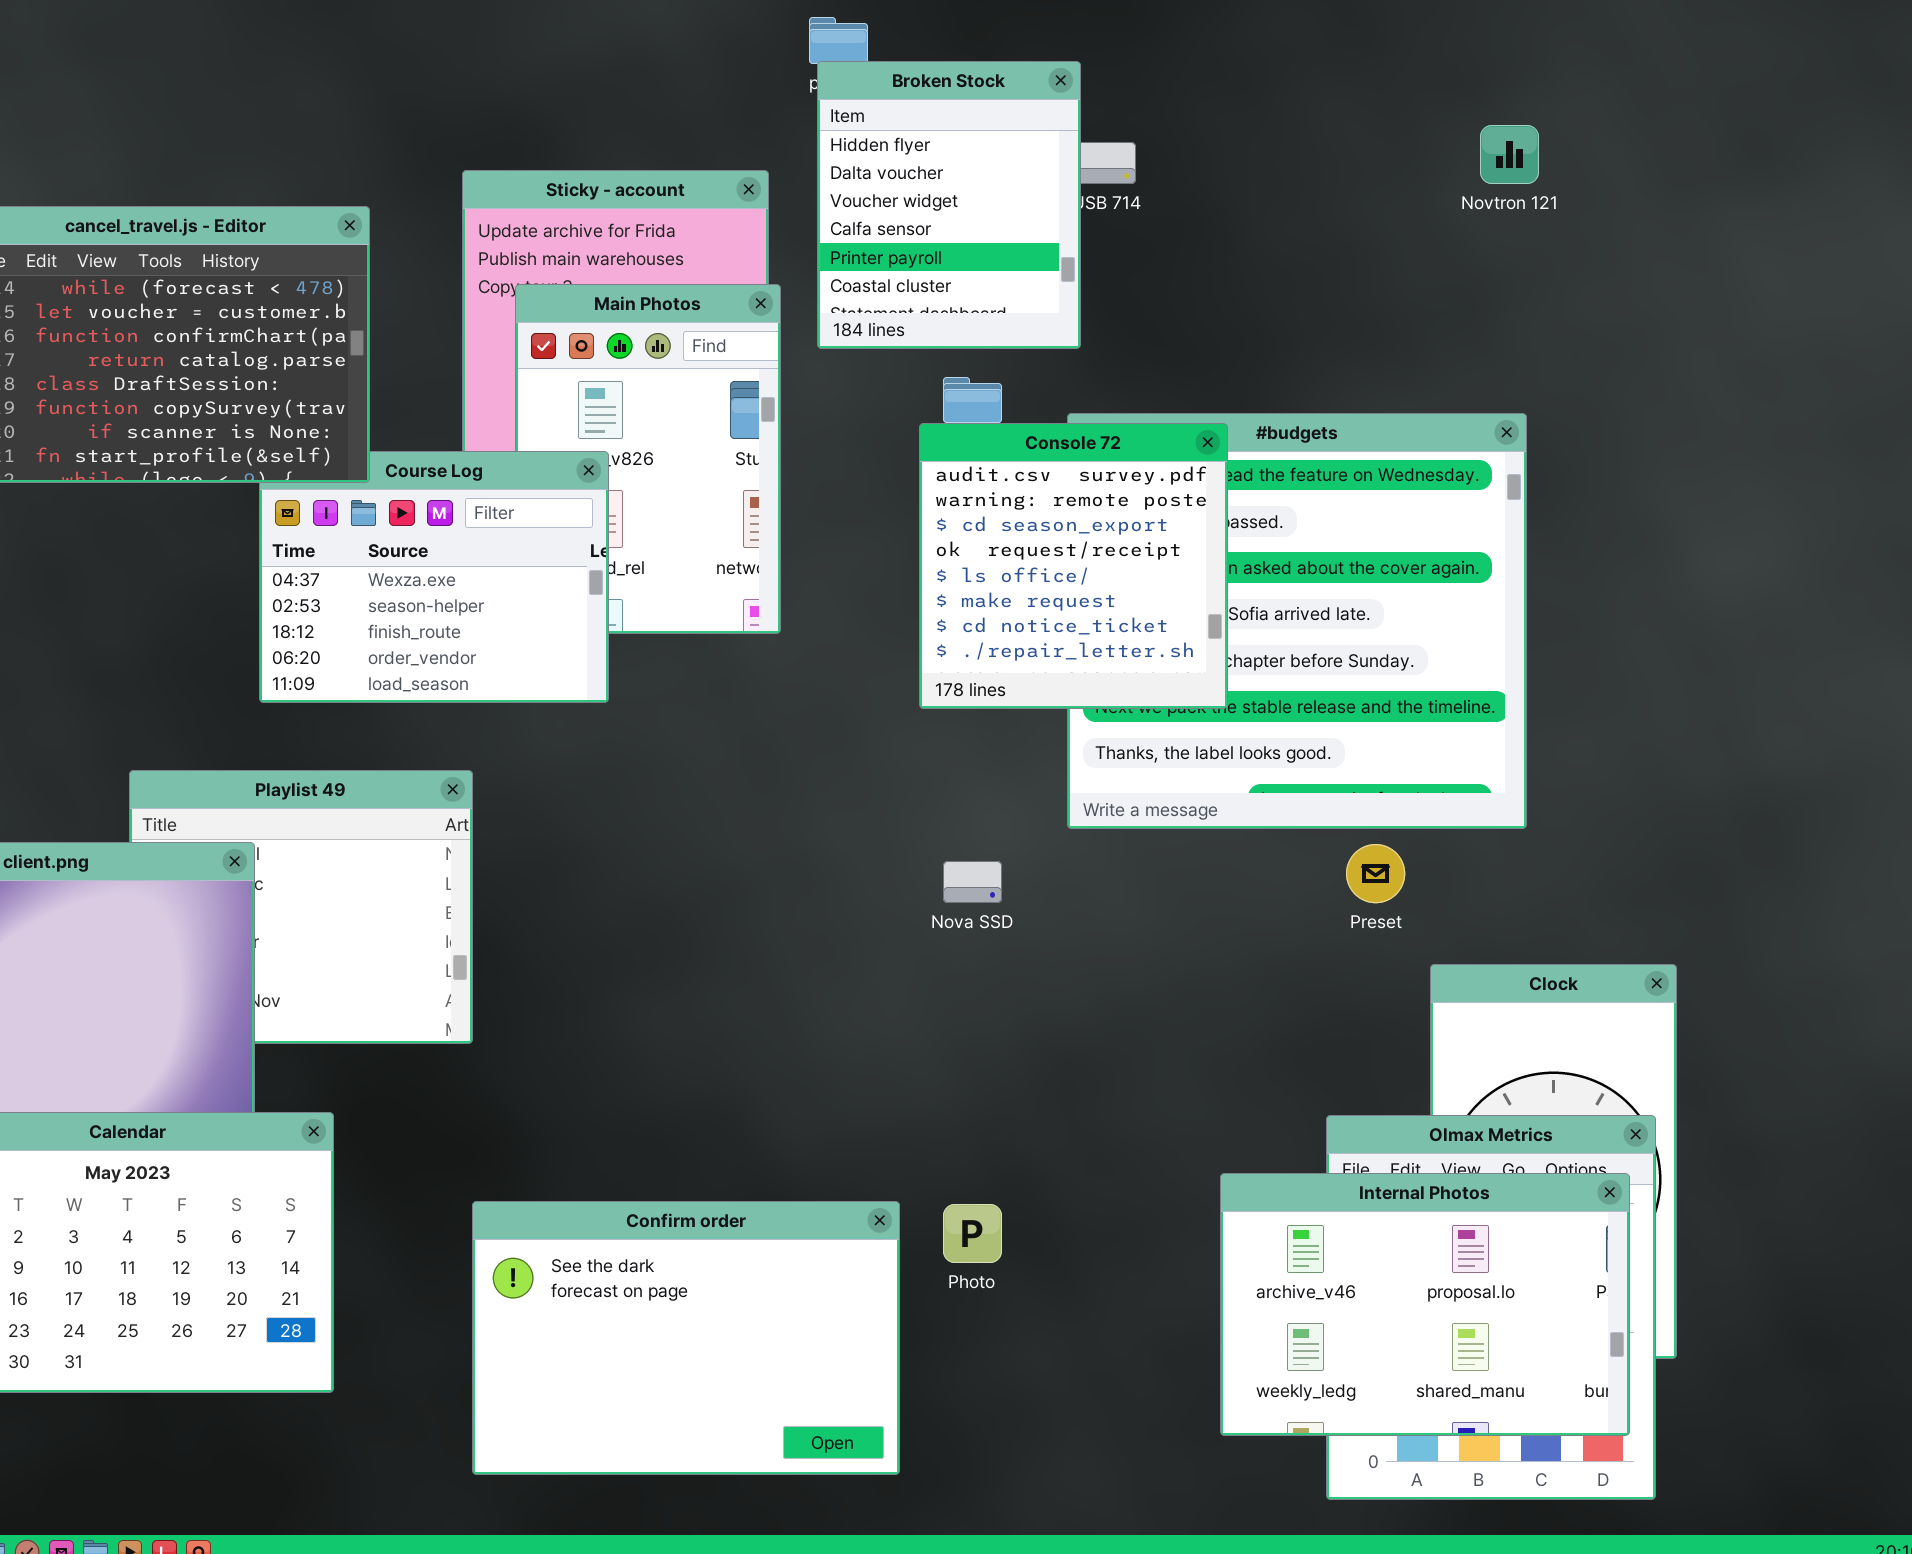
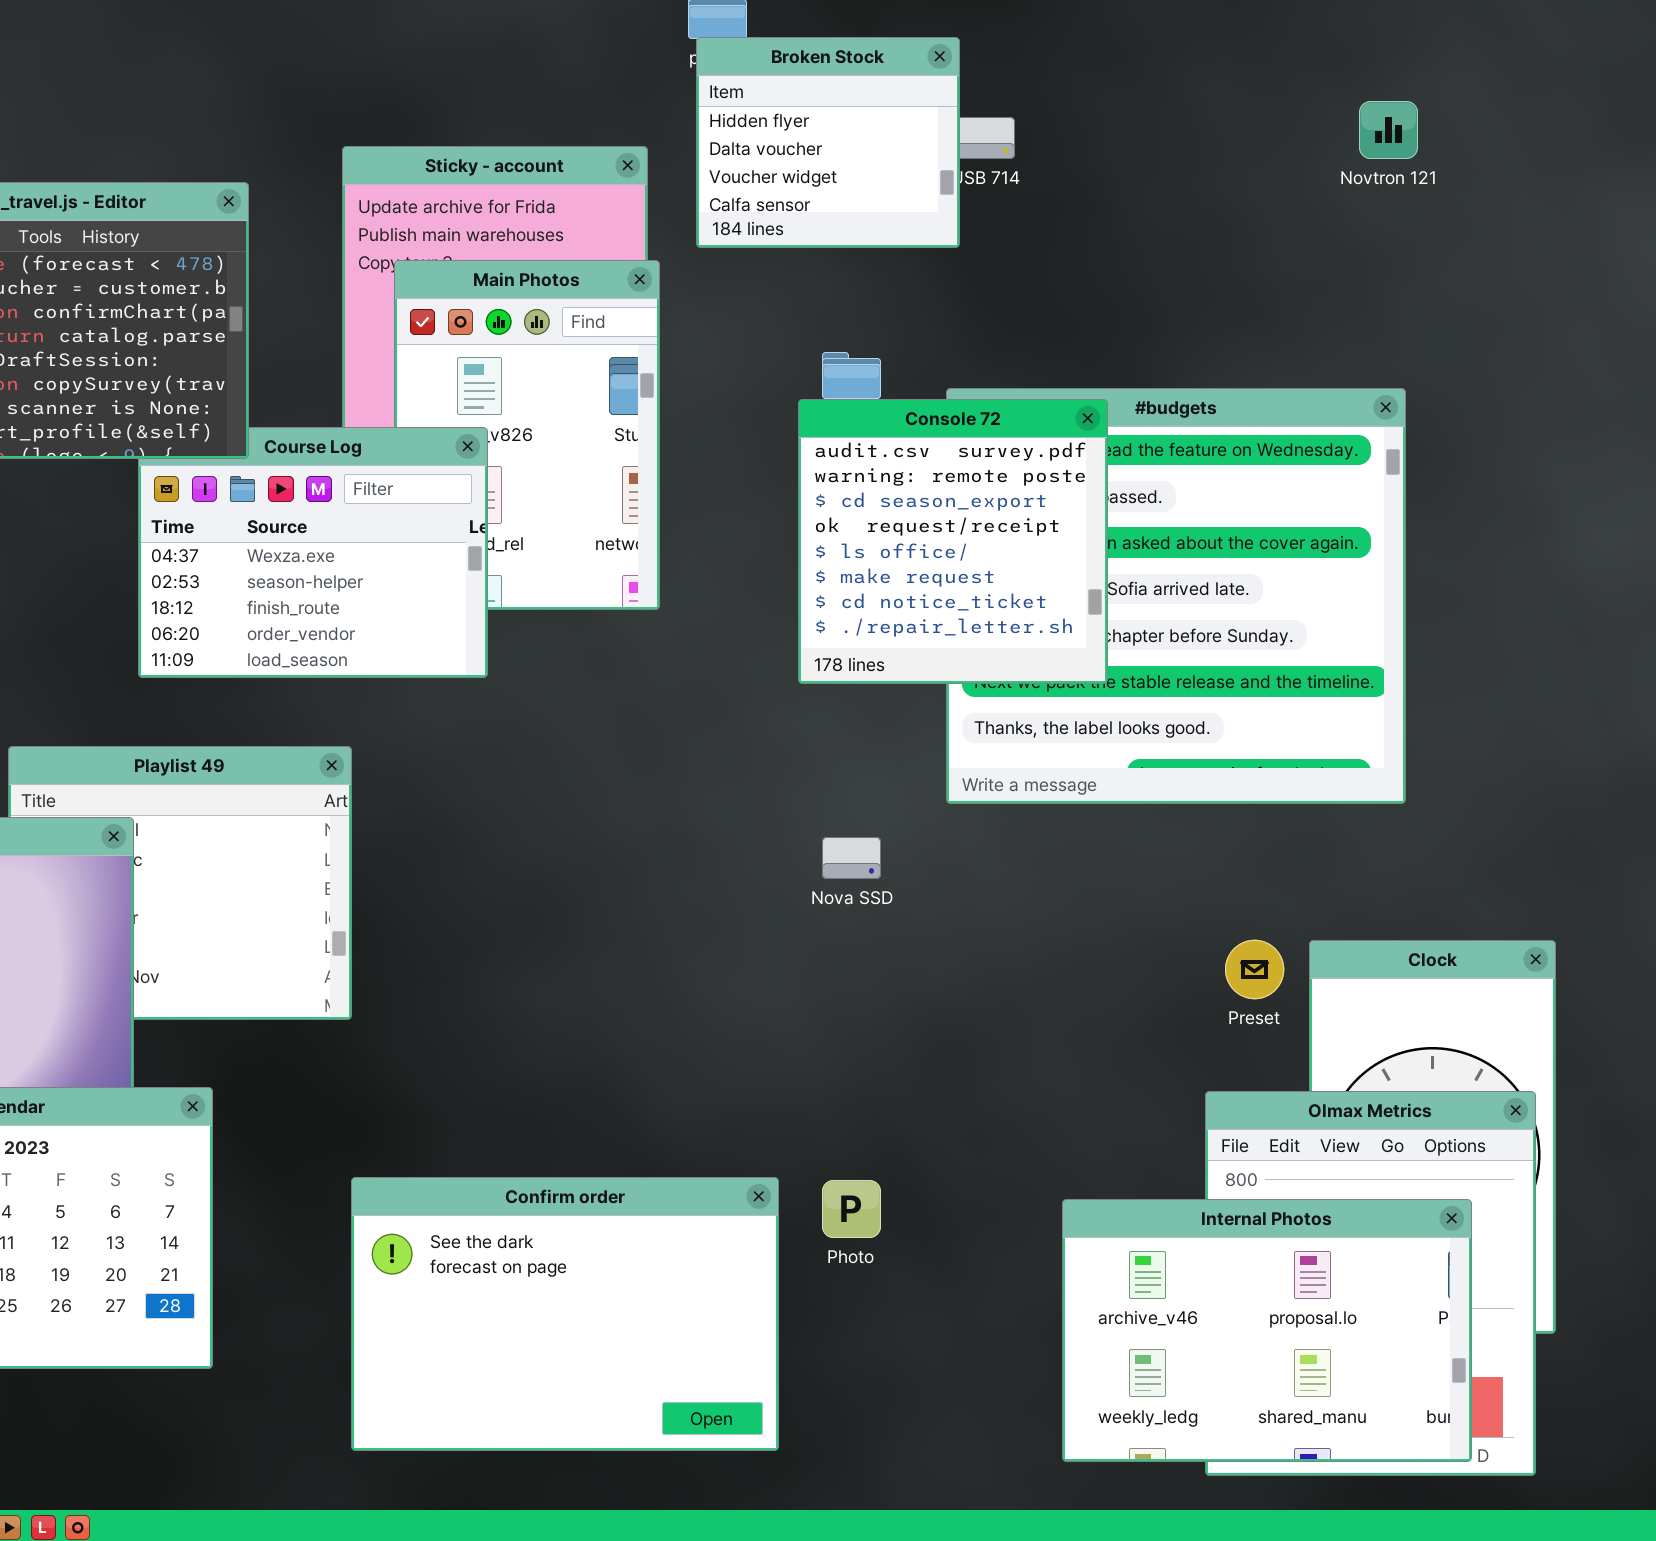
Broken Stock: [817,61,1081,349] -> [696,37,960,248], resized
Preset: [1346,844,1405,903] -> [1225,940,1284,999], moved
Internal Photos: [1220,1173,1630,1436] -> [1062,1199,1472,1462], moved

